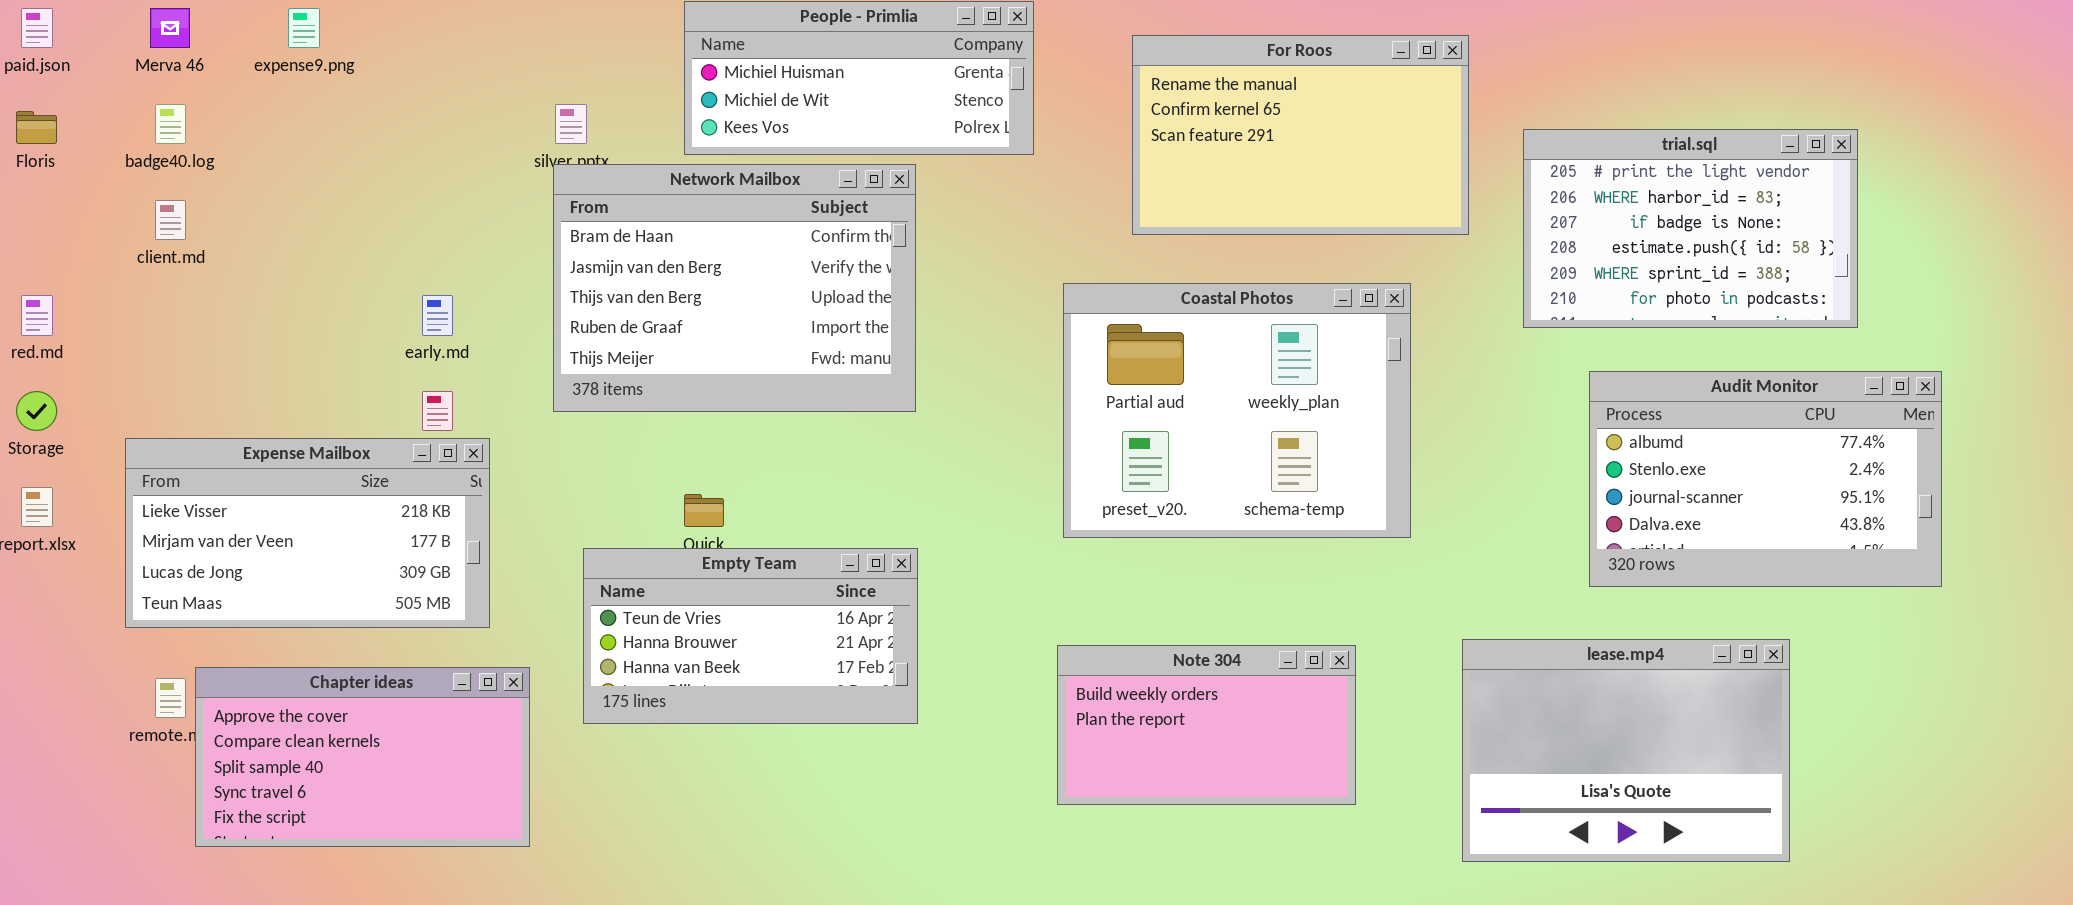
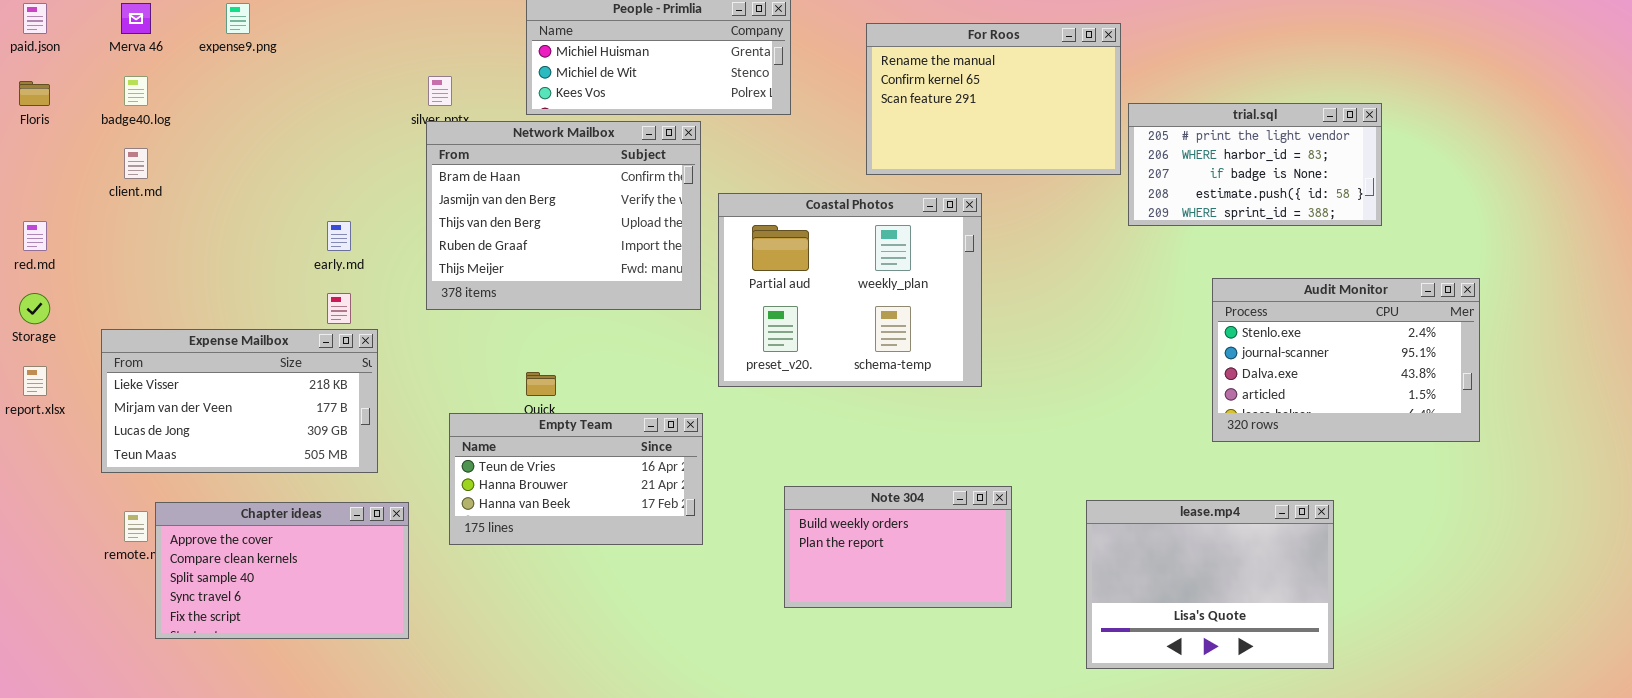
trial.sql: [1523,129,1858,328] -> [1128,103,1382,226], moved, resized
Coastal Photos: [1063,283,1411,538] -> [718,193,982,387], moved
Audit Monitor: [1589,371,1942,587] -> [1212,278,1480,442], scrolled down 1 row
lease.mp4: [1462,639,1790,862] -> [1086,500,1334,669], moved
Note 304: [1057,645,1356,805] -> [784,486,1012,608], moved

